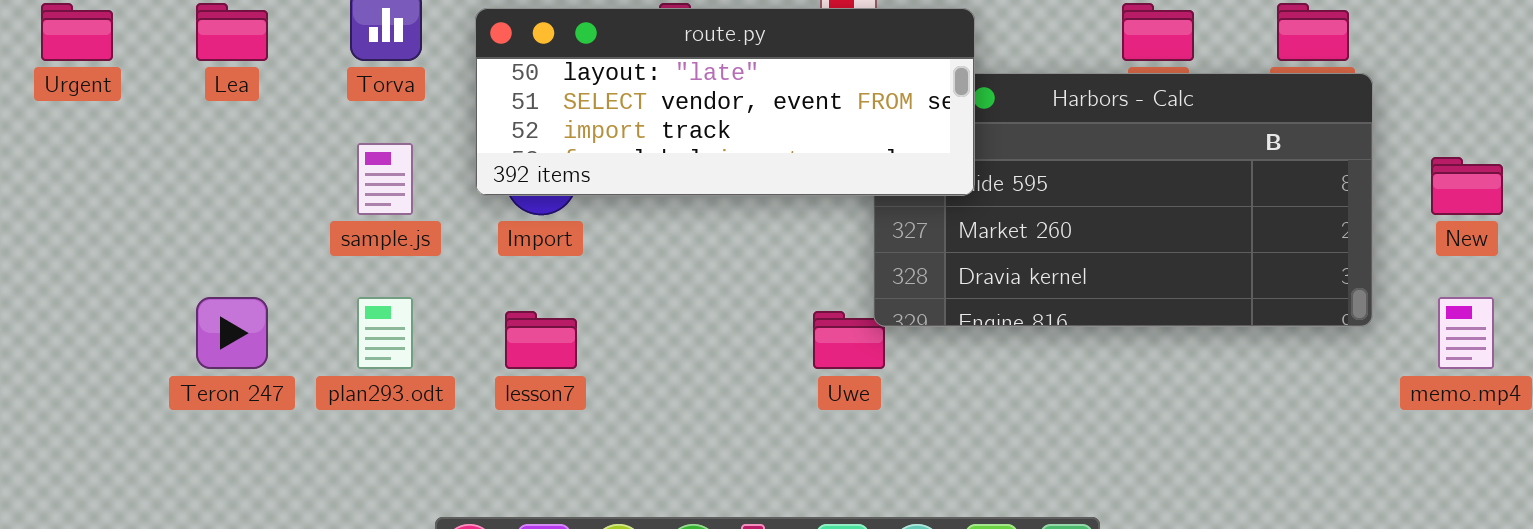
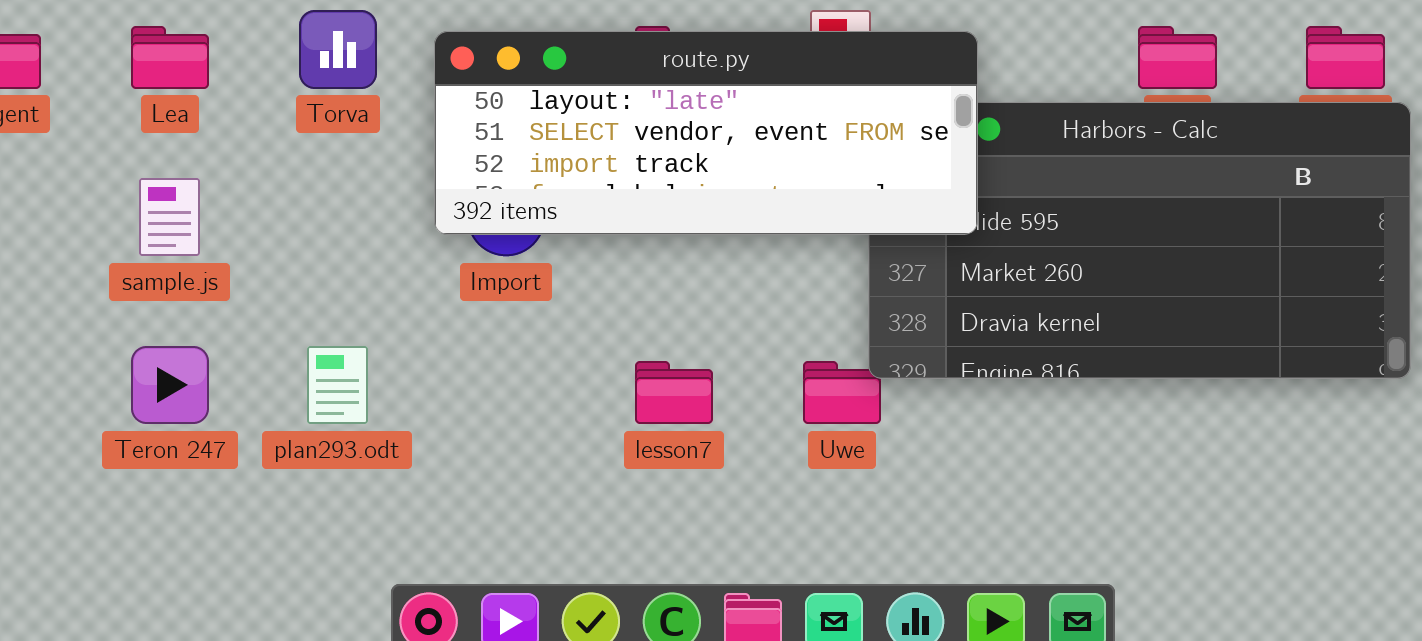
sample.js: [357,143,413,215] -> [139,178,200,256], moved
lesson7: [505,311,577,369] -> [635,361,713,424], moved

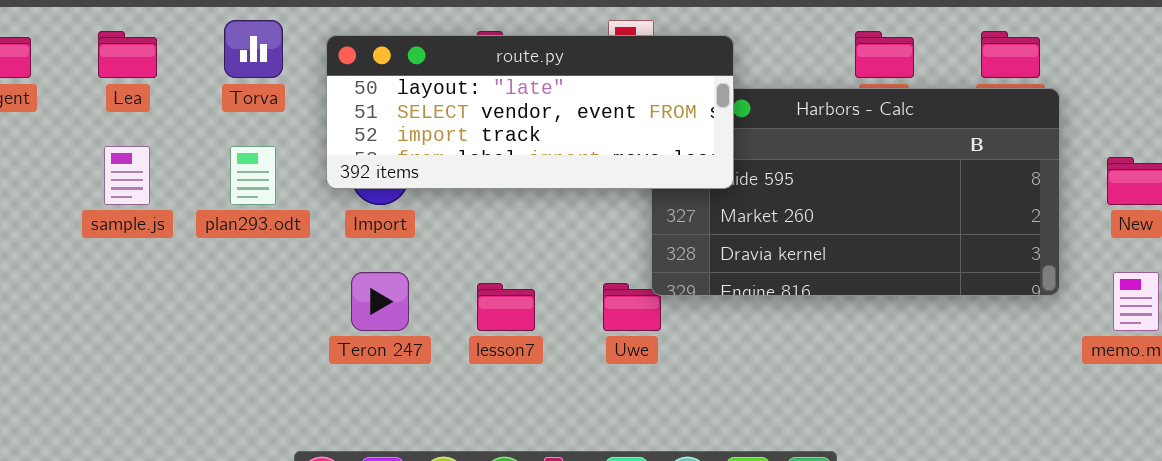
Teron 247: [131,346,209,424] -> [351,272,409,331], moved
plan293.odt: [307,346,368,424] -> [230,146,276,205], moved

